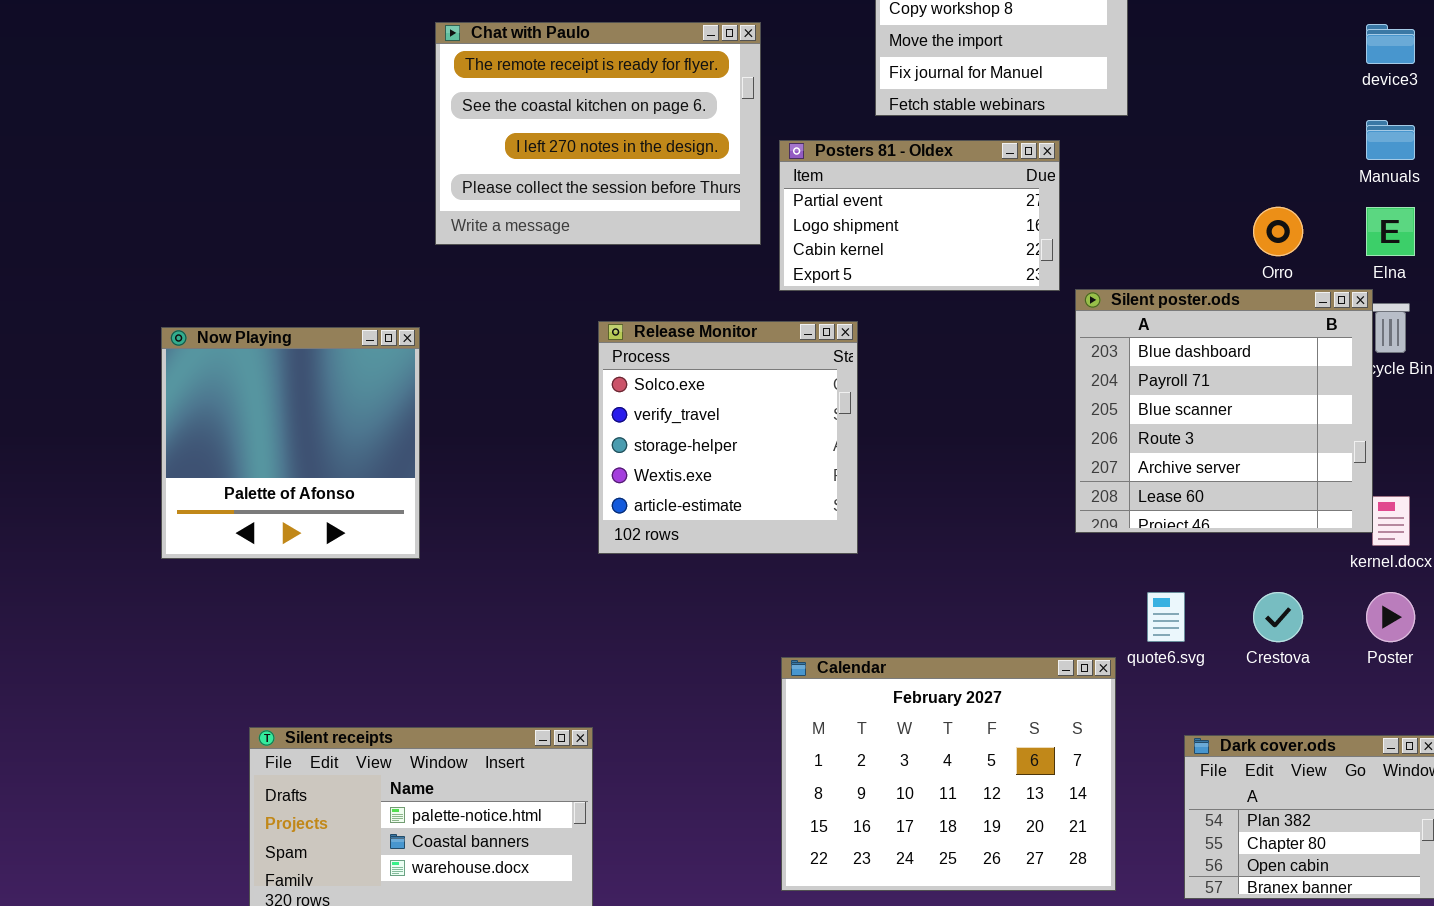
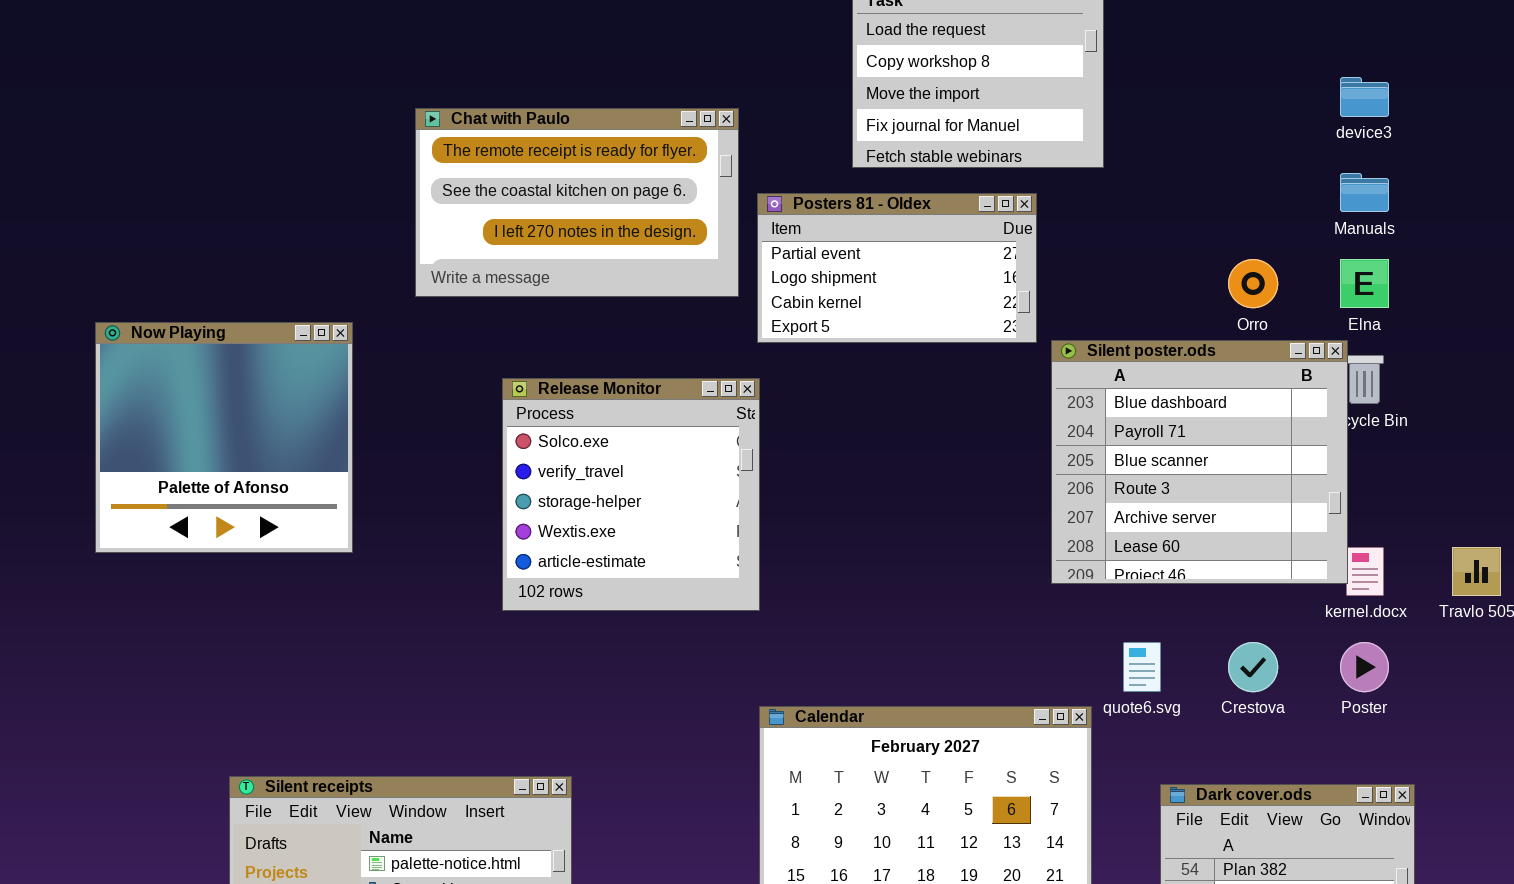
Chat with Paulo: [435,22,761,245] -> [415,108,739,297], resized
Release Monitor: [598,321,858,554] -> [502,378,760,611], moved
Now Playing: [161,327,420,559] -> [95,322,353,553], moved

